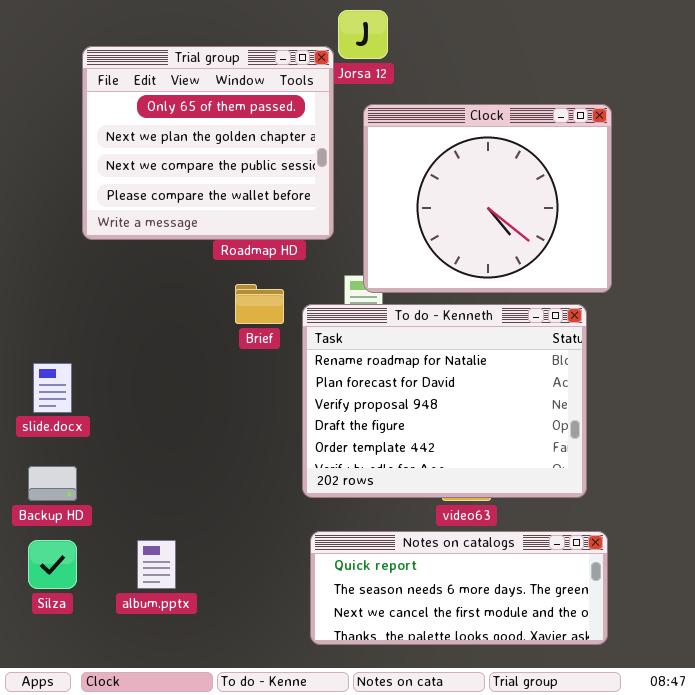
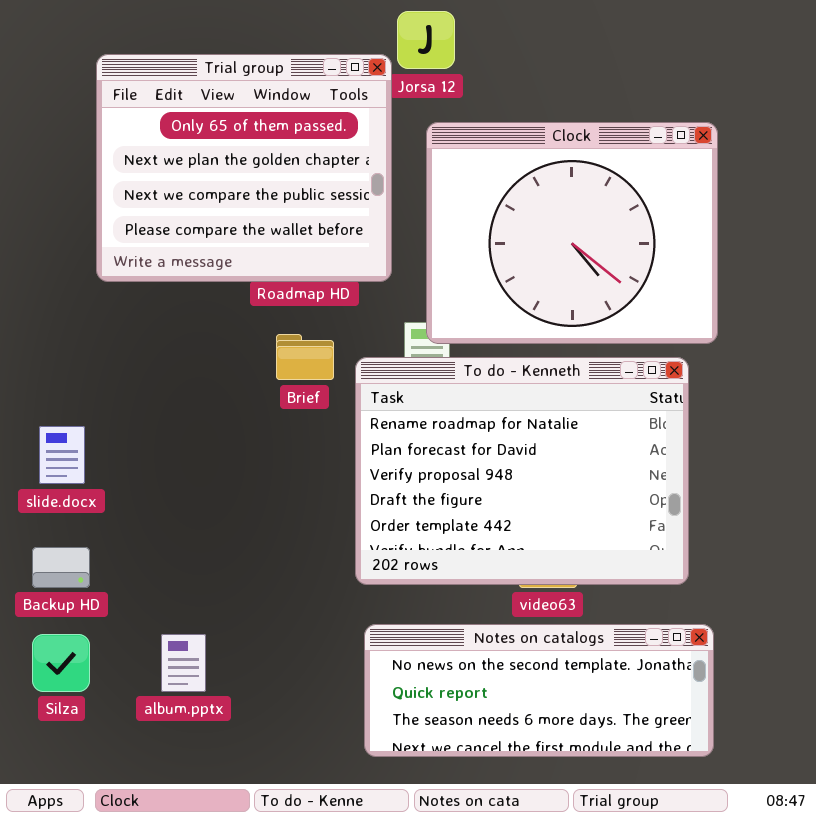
Notes on catalogs: [310,531,608,645] -> [364,624,714,757], scrolled up 1 row

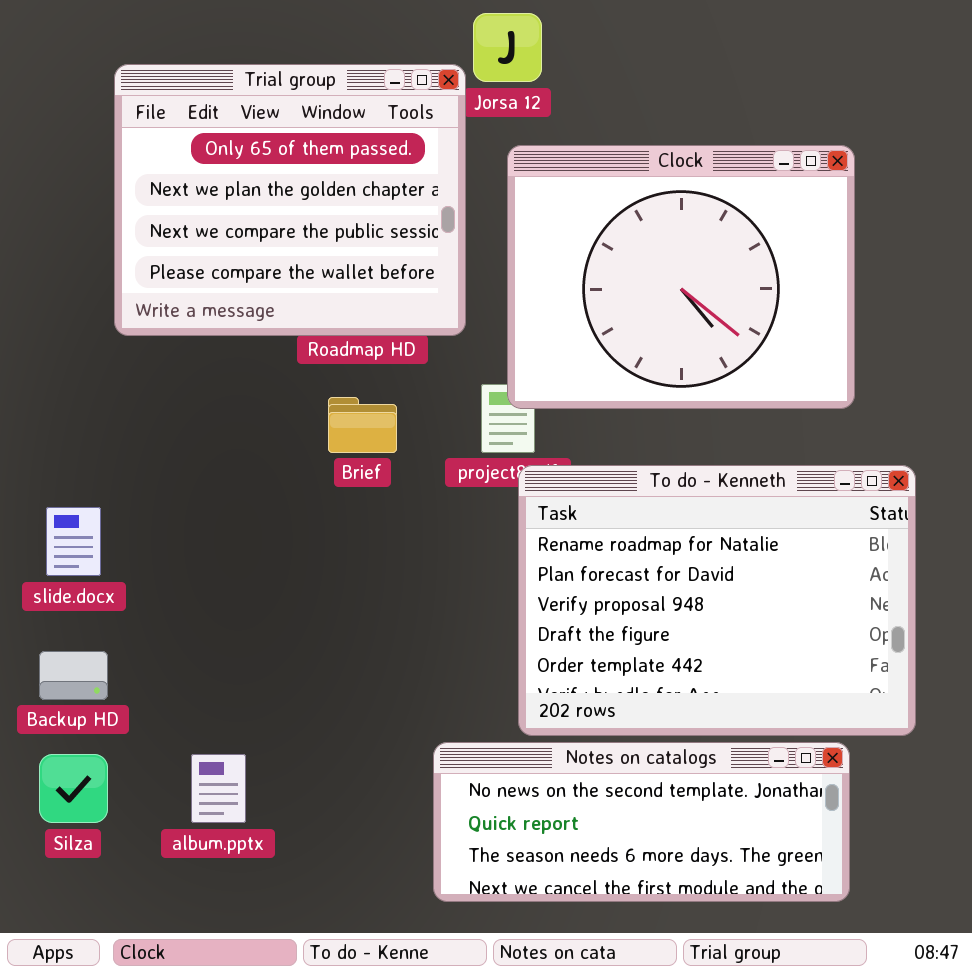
To do - Kenneth: [355,357,689,585] -> [518,465,916,736], moved

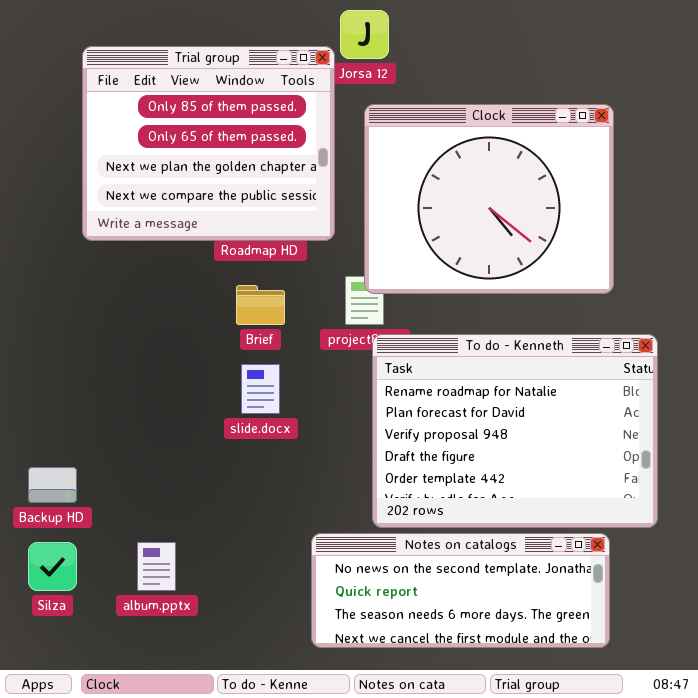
Trial group: [114,64,466,336] -> [82,46,335,241], scrolled up 1 row
slide.docx: [46,507,101,576] -> [241,364,280,414], moved

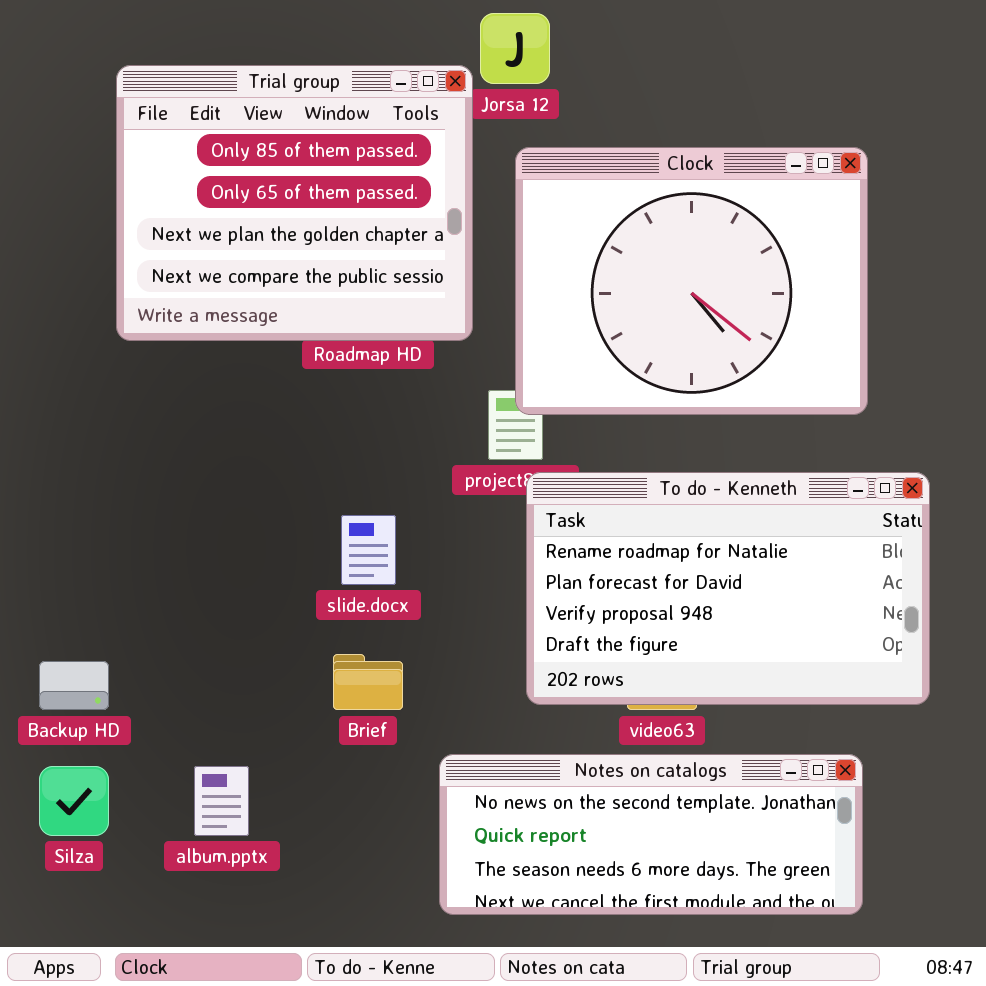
Brief: [236,285,285,325] -> [333,654,403,710], moved
To do - Kenneth: [372,334,658,528] -> [526,472,930,705], resized

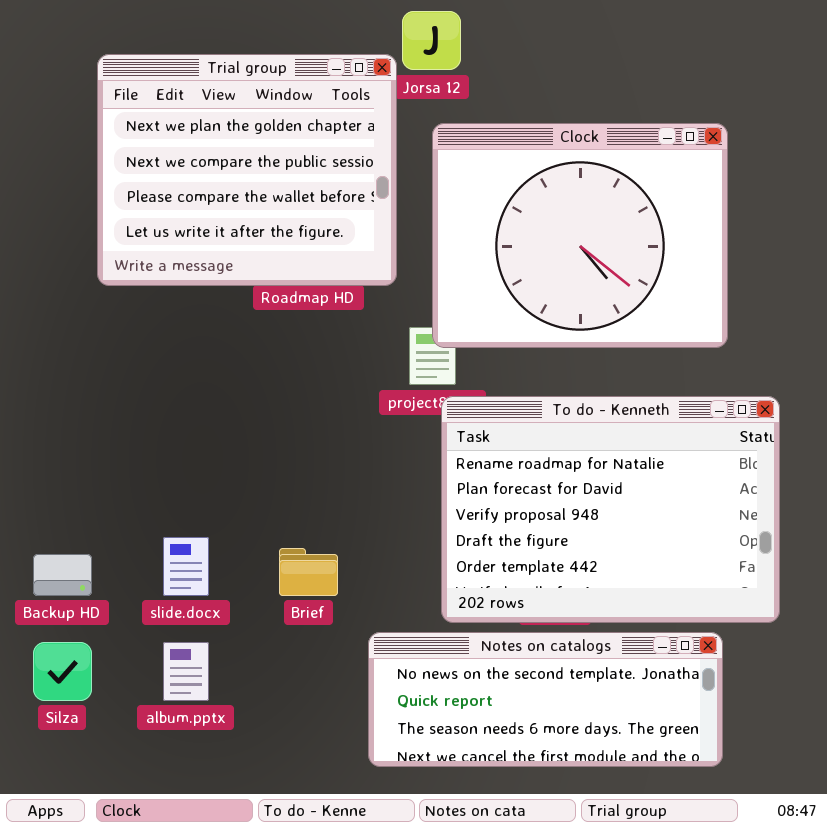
Trial group: [116,65,473,341] -> [97,54,397,286], scrolled down 2 rows
To do - Kenneth: [526,472,930,705] -> [441,396,780,623], resized
slide.docx: [341,515,396,585] -> [163,537,209,596], moved

